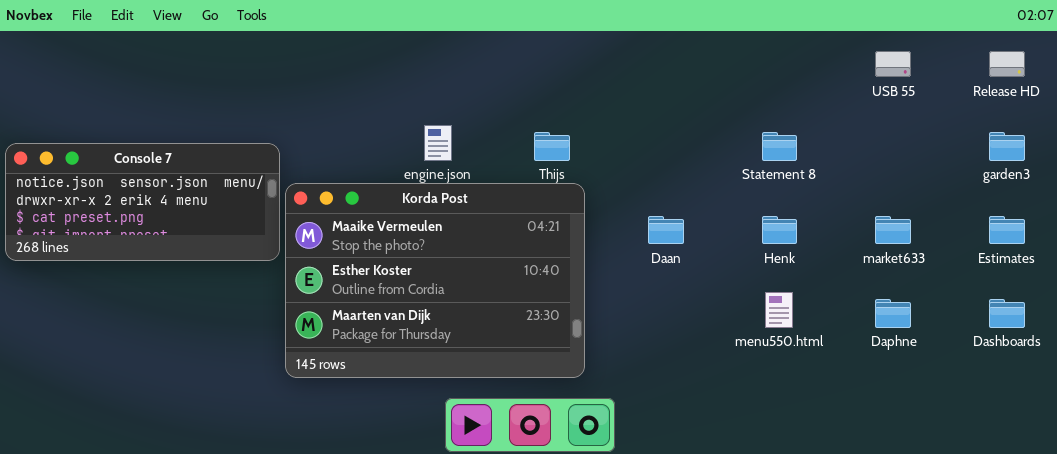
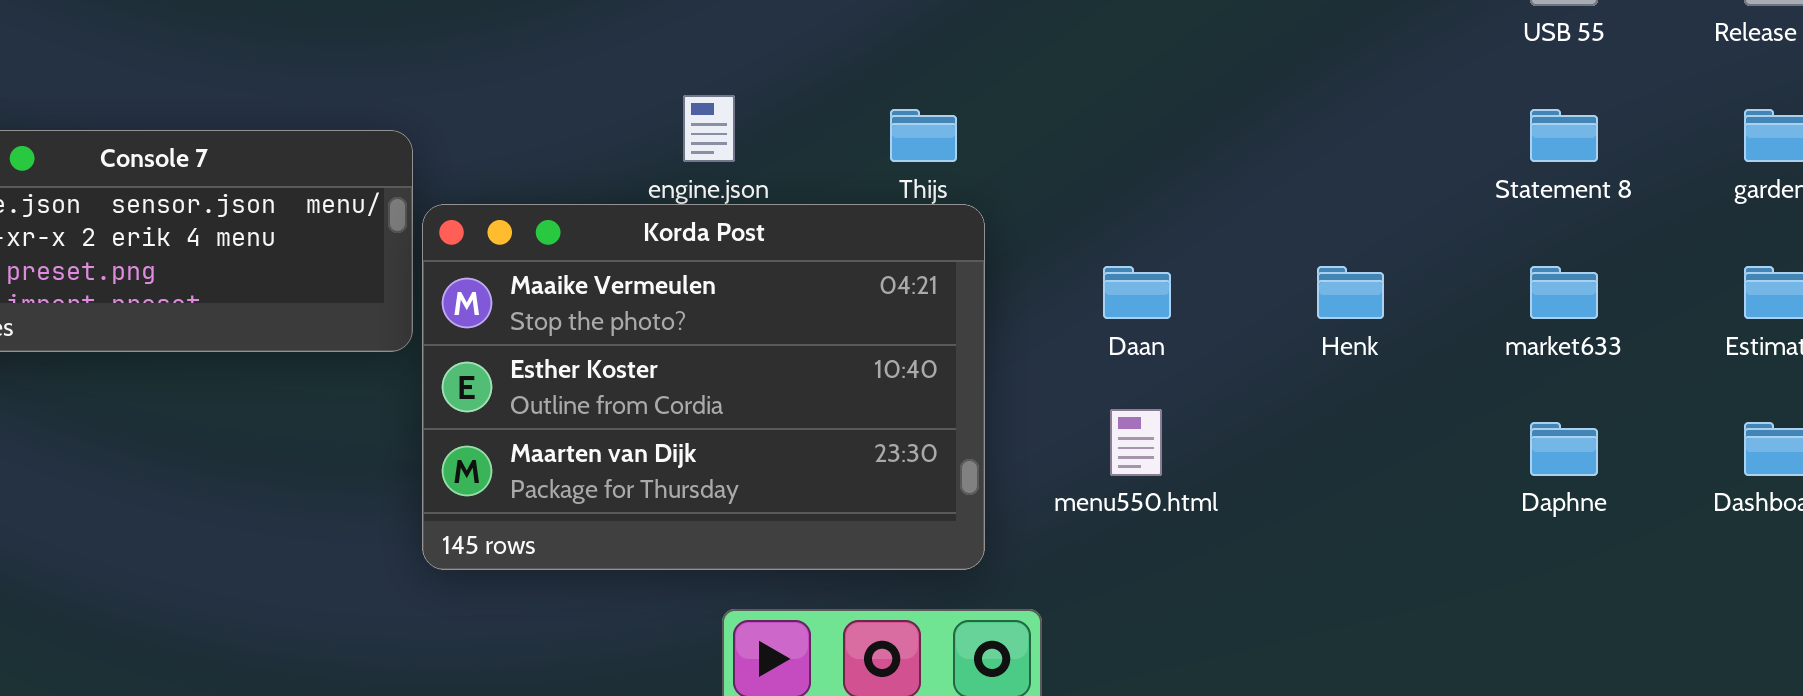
Statement 8: [762,132,797,161] -> [1530,109,1598,162], moved
menu550.html: [765,292,793,328] -> [1110,409,1162,476], moved

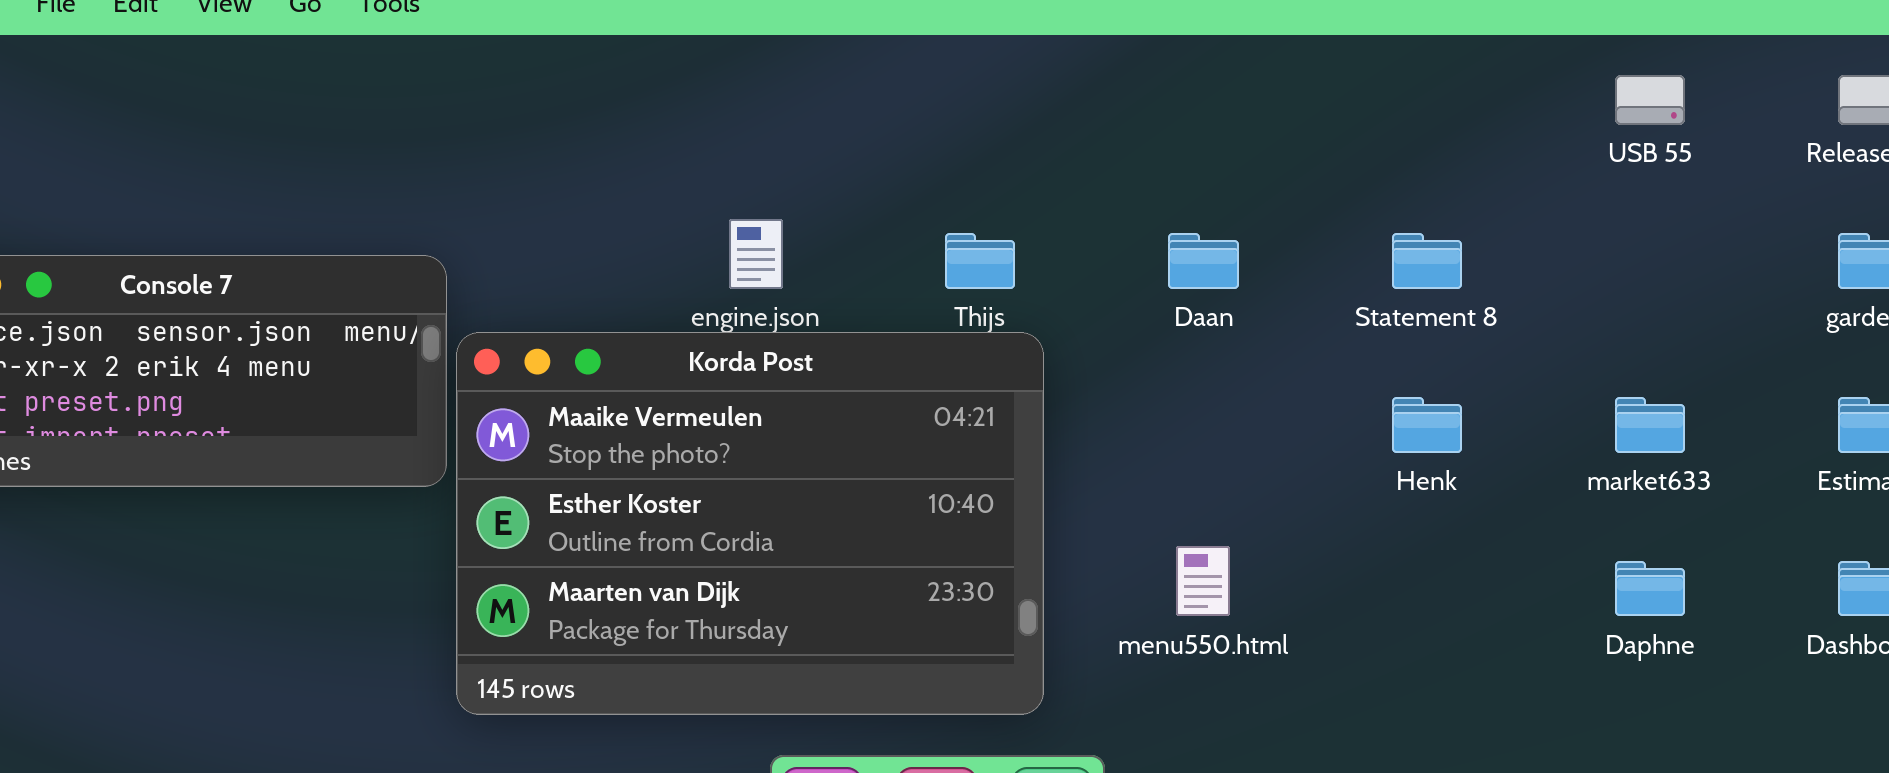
Statement 8: [1530,109,1598,162] -> [1392,233,1462,289], moved
Daan: [1103,266,1171,319] -> [1168,233,1239,289], moved

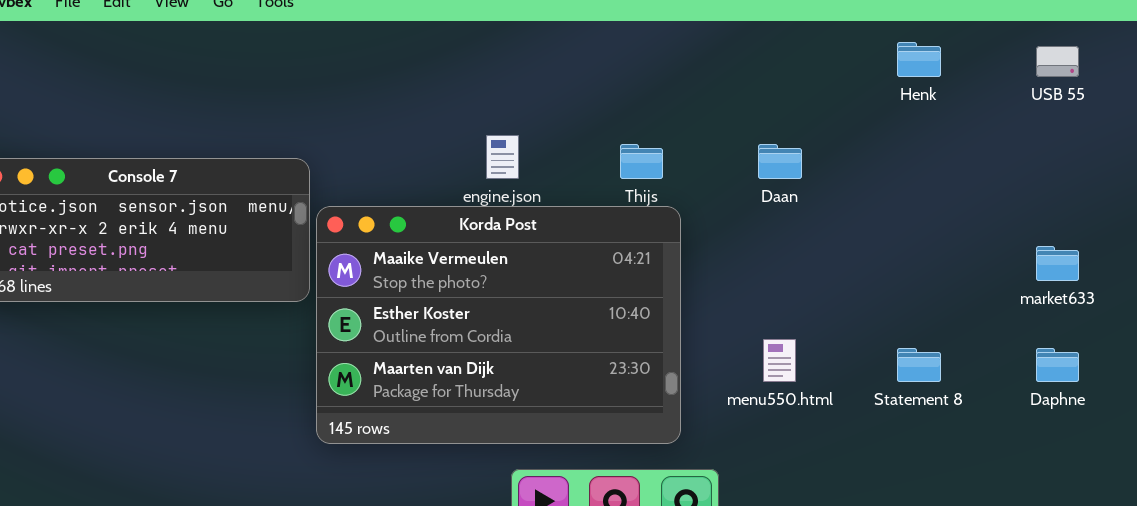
Statement 8: [1392,233,1462,289] -> [897,348,941,382], moved
Henk: [1392,397,1462,453] -> [897,42,941,77], moved

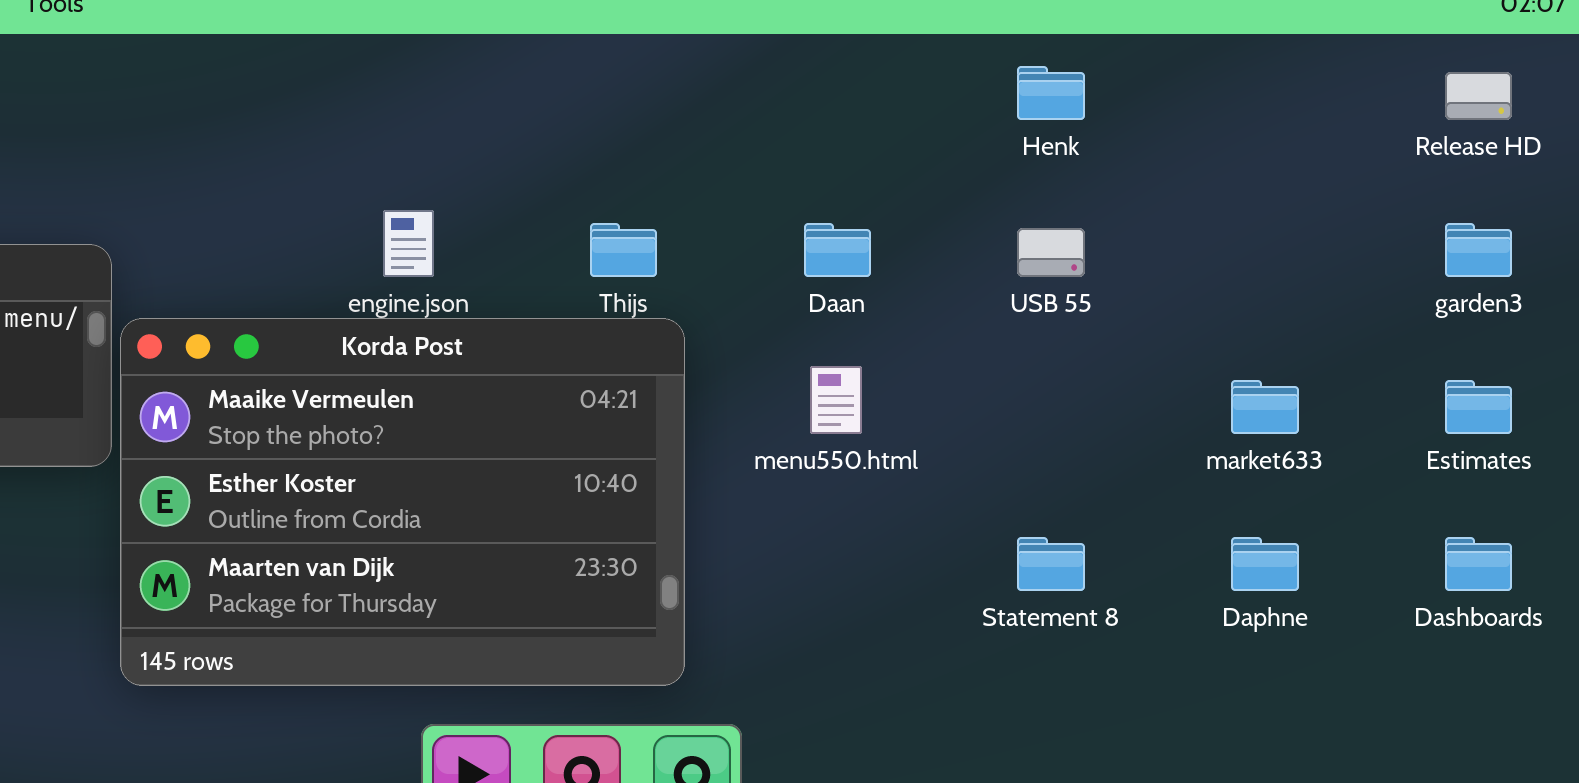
USB 55: [1036,46,1079,77] -> [1017,228,1085,277], moved
menu550.html: [763,339,796,382] -> [810,366,862,434], moved

